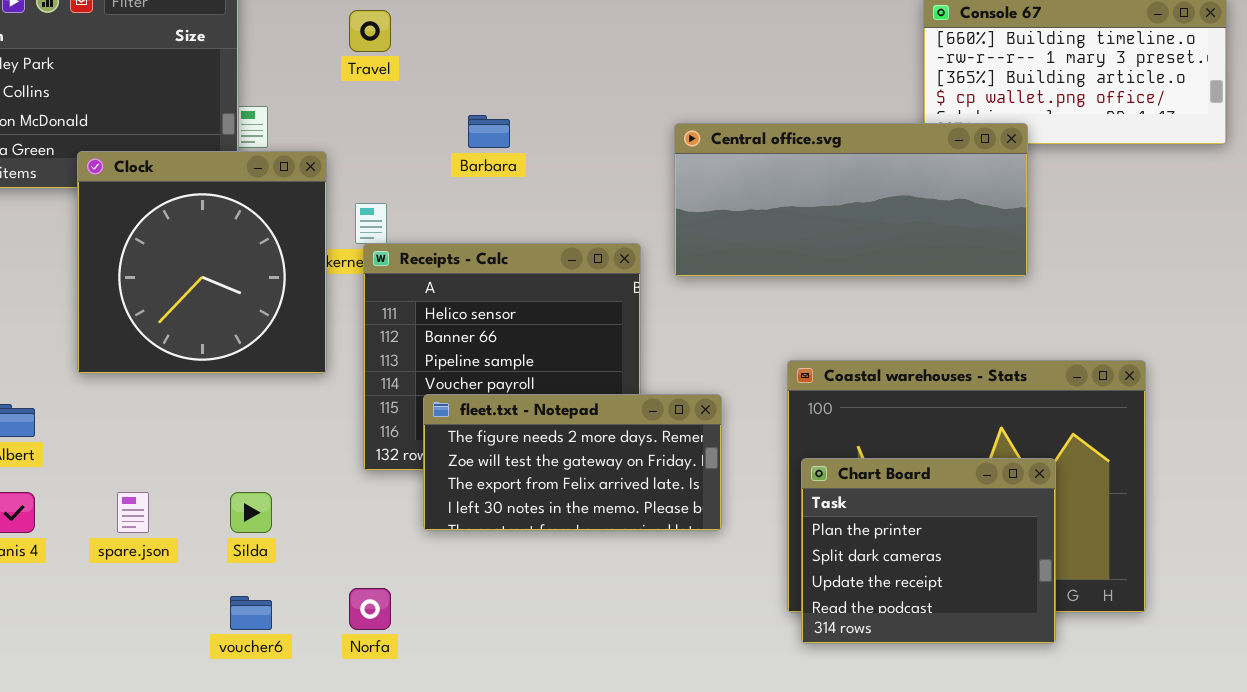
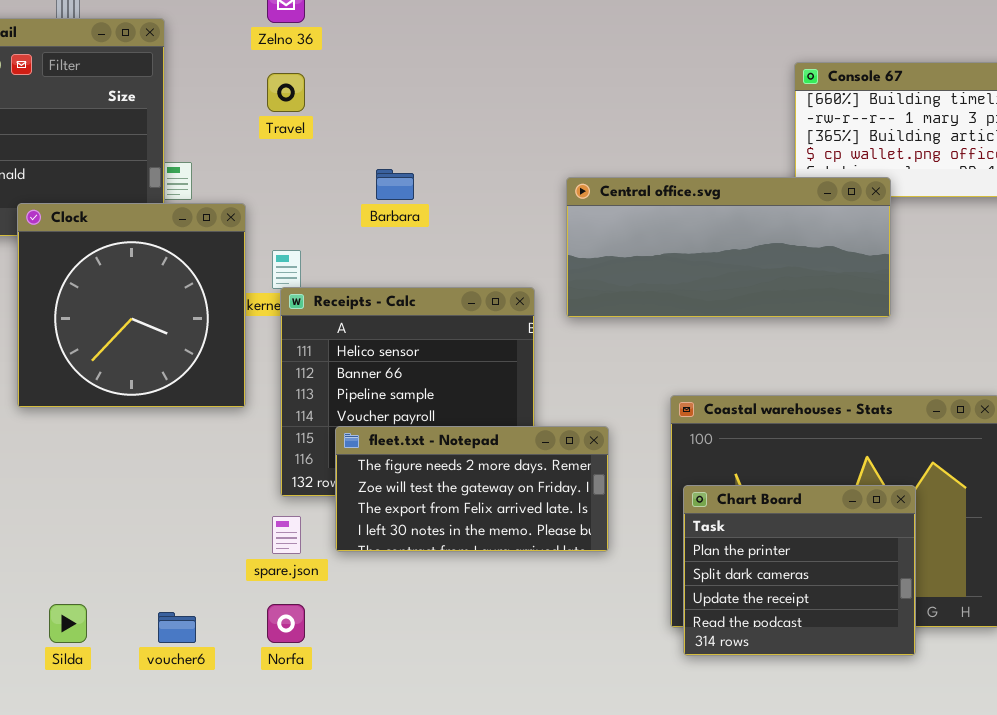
spare.json: [117,492,149,533] -> [272,516,301,554], moved
Silda: [230,492,272,533] -> [49,604,87,643], moved

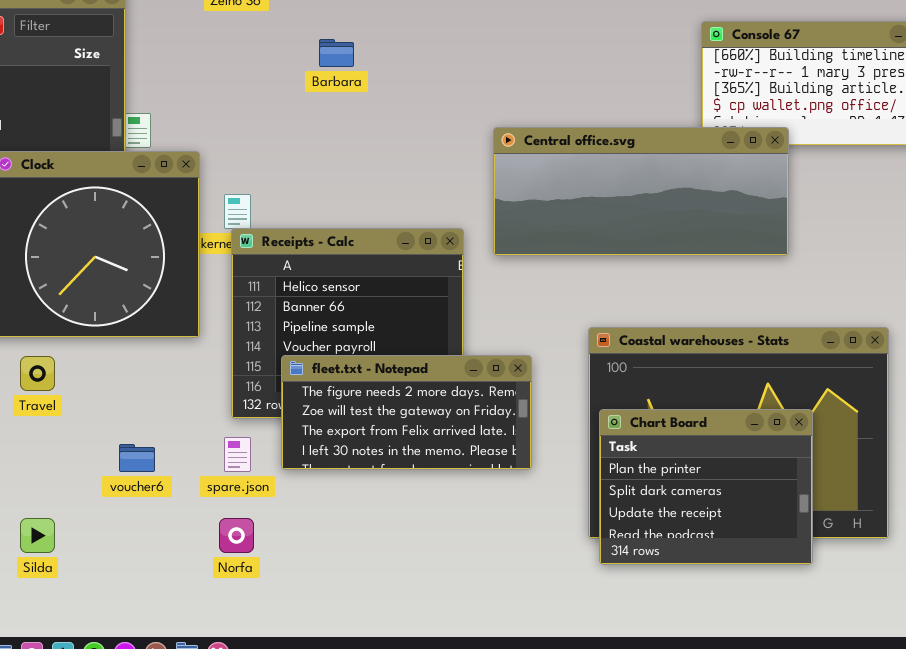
Travel: [267,73,305,112] -> [20,356,55,391], moved
Barbara: [376,169,414,200] -> [319,39,354,67], moved
voucher6: [158,612,196,643] -> [119,444,155,472], moved

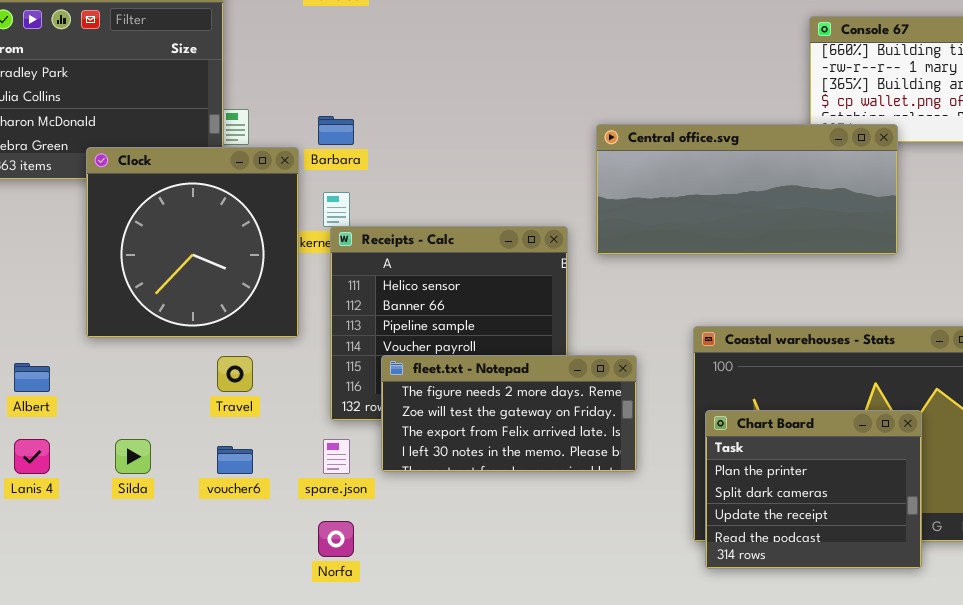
Barbara: [319,39,354,67] -> [318,116,354,145], moved
Travel: [20,356,55,391] -> [217,356,253,392], moved
Silda: [20,518,55,553] -> [115,439,151,474], moved

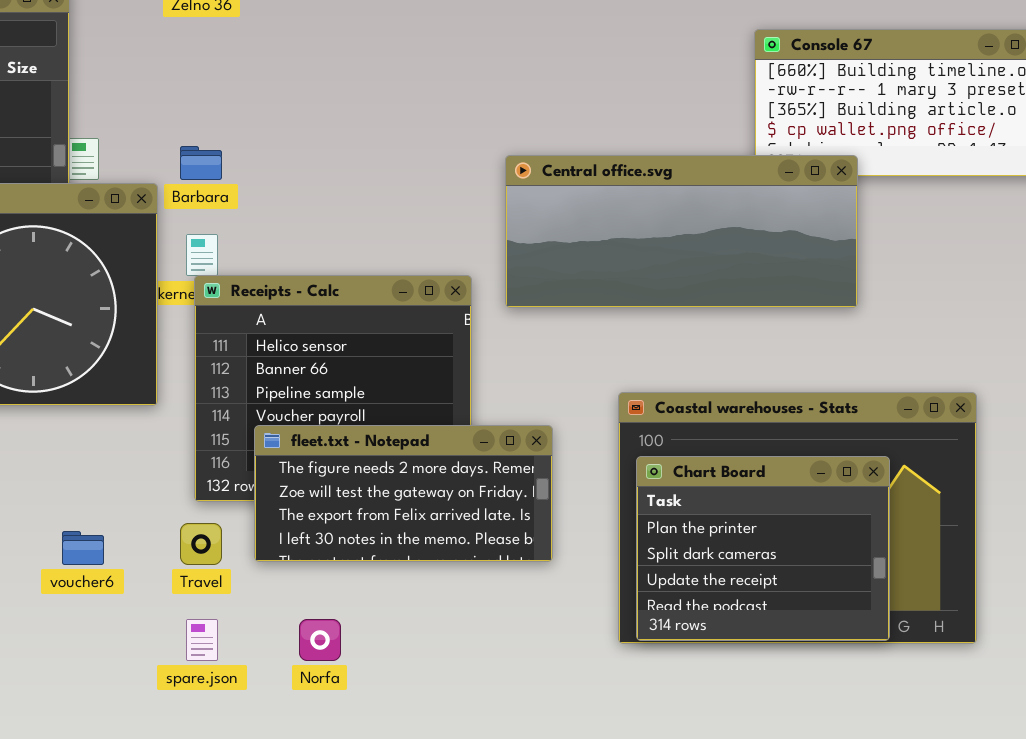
Travel: [217,356,253,392] -> [180,523,222,565], moved
Chart Board: [705,410,922,569] -> [636,456,890,641], moved
spare.json: [323,439,350,474] -> [186,619,218,661], moved
Norfa: [318,521,354,557] -> [299,619,341,661], moved

